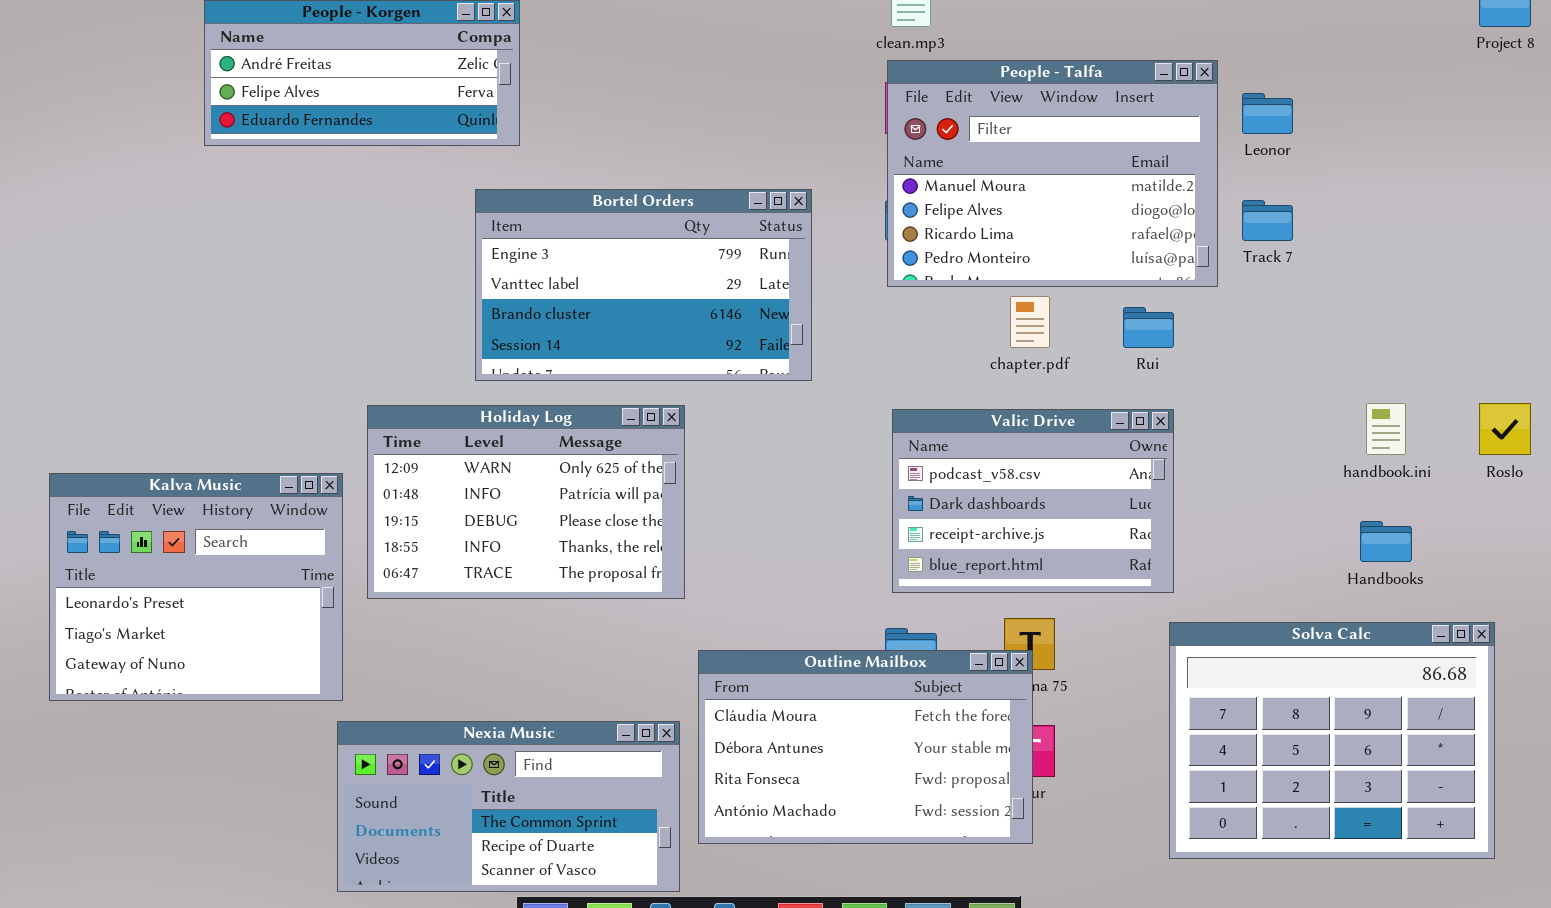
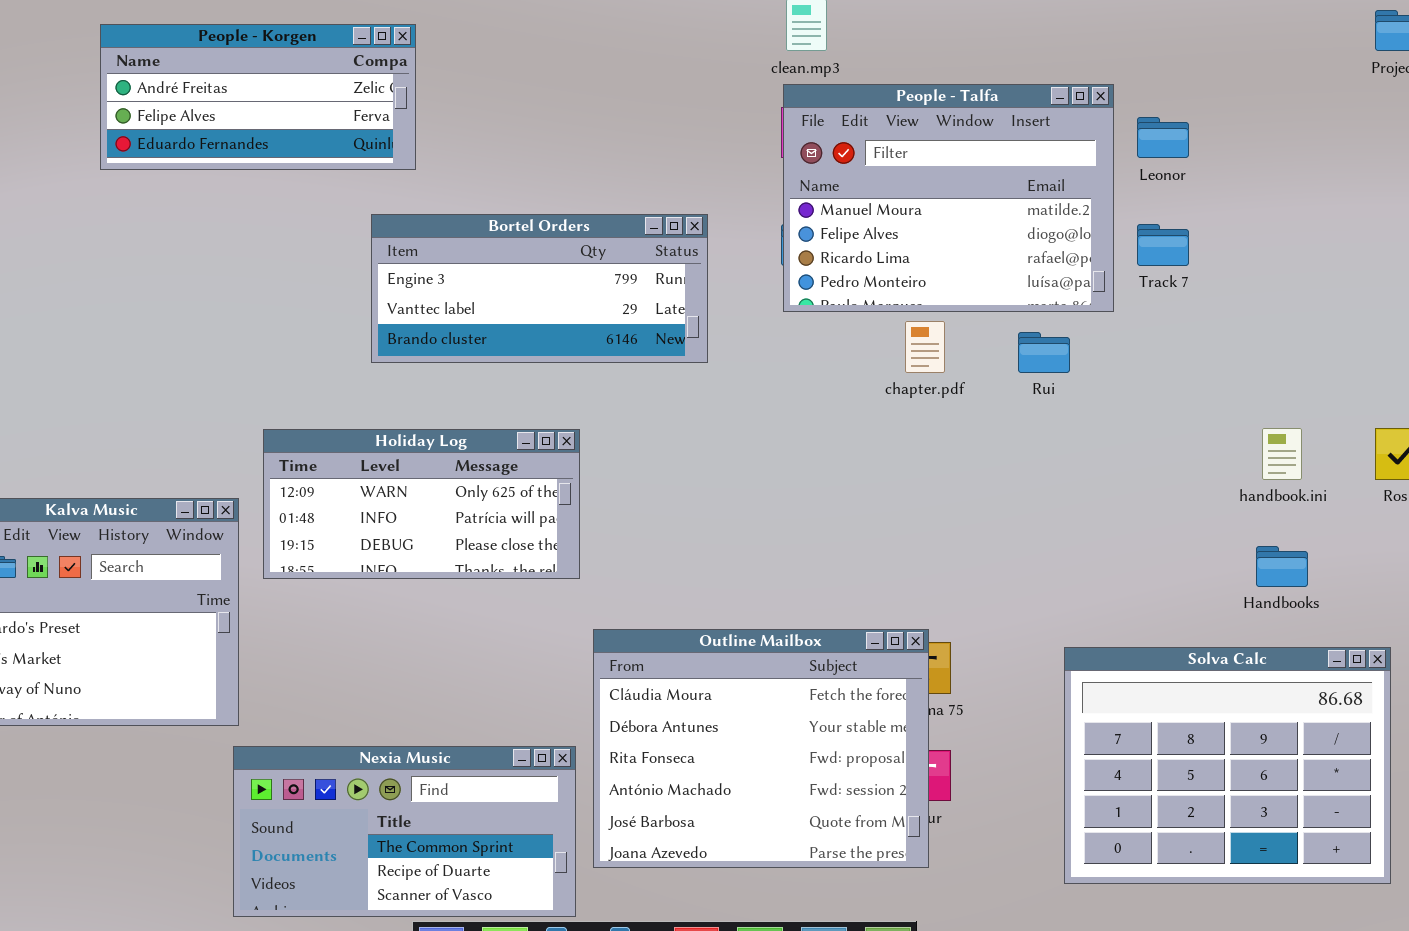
Bortel Orders: [475,189,812,381] -> [371,214,708,363], resized
Holiday Log: [367,405,685,599] -> [263,429,580,579], resized
Valic Drive: [892,409,1174,593] -> none, closed
Outline Mailbox: [698,650,1033,844] -> [593,629,929,868], resized

